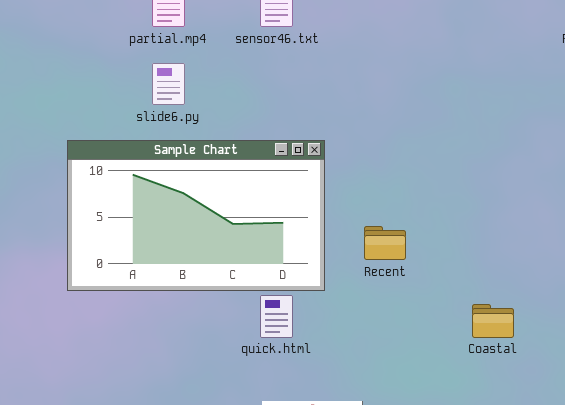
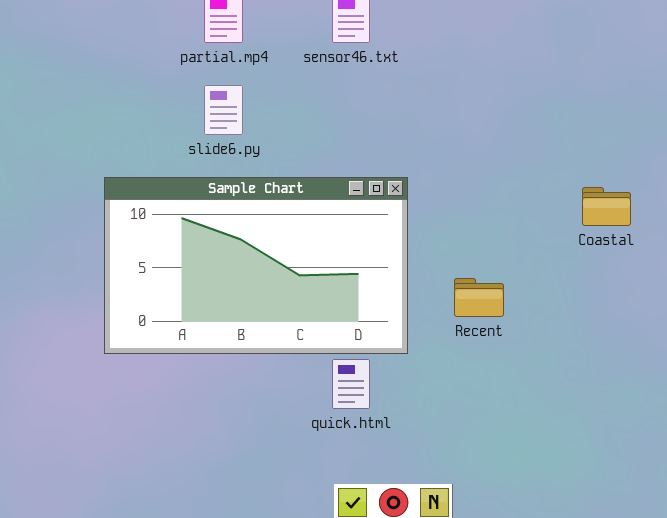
Coastal: [472,304,514,338] -> [582,187,631,226], moved

